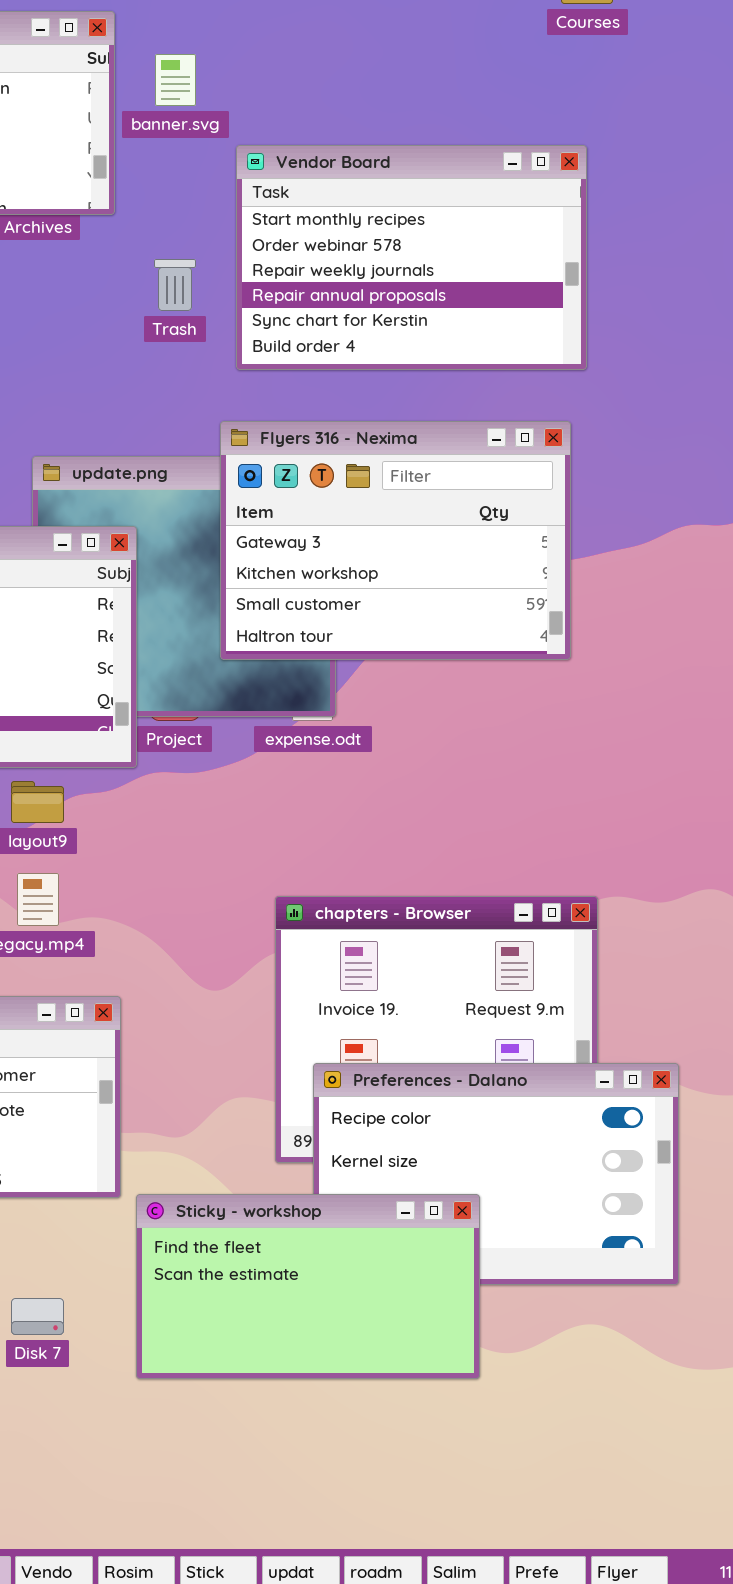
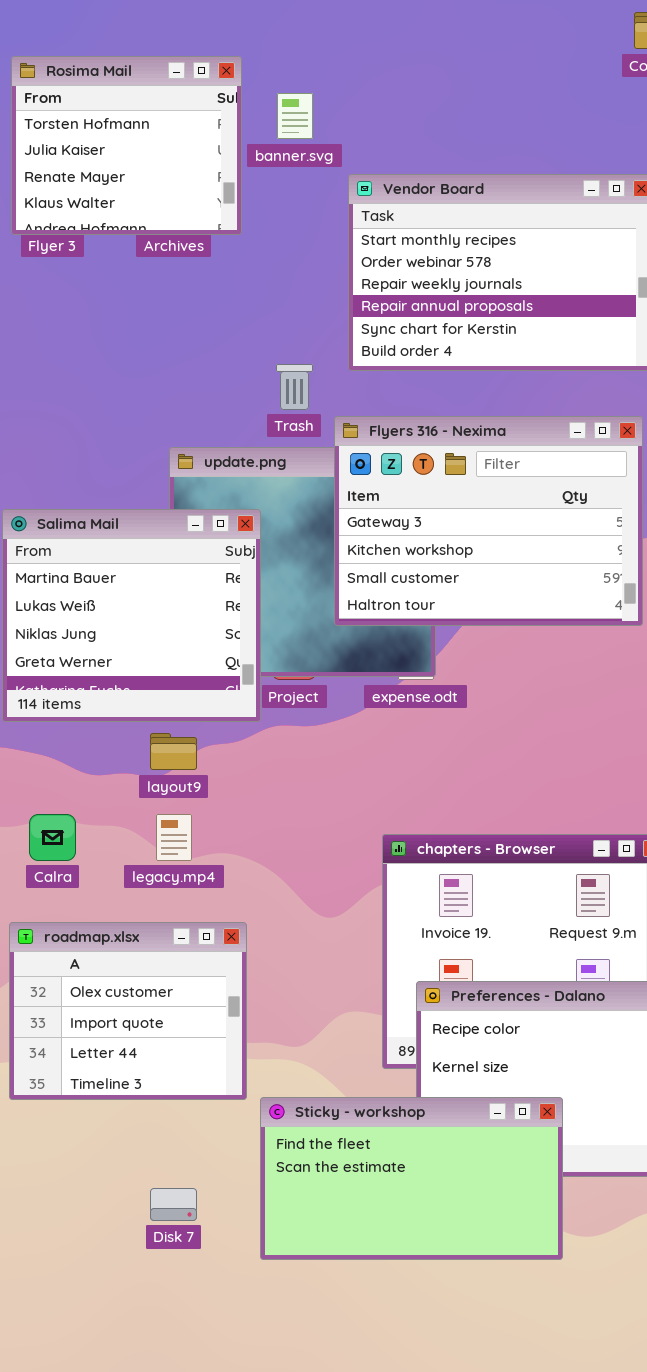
Trash: [154,259,196,311] -> [276,364,313,410], moved

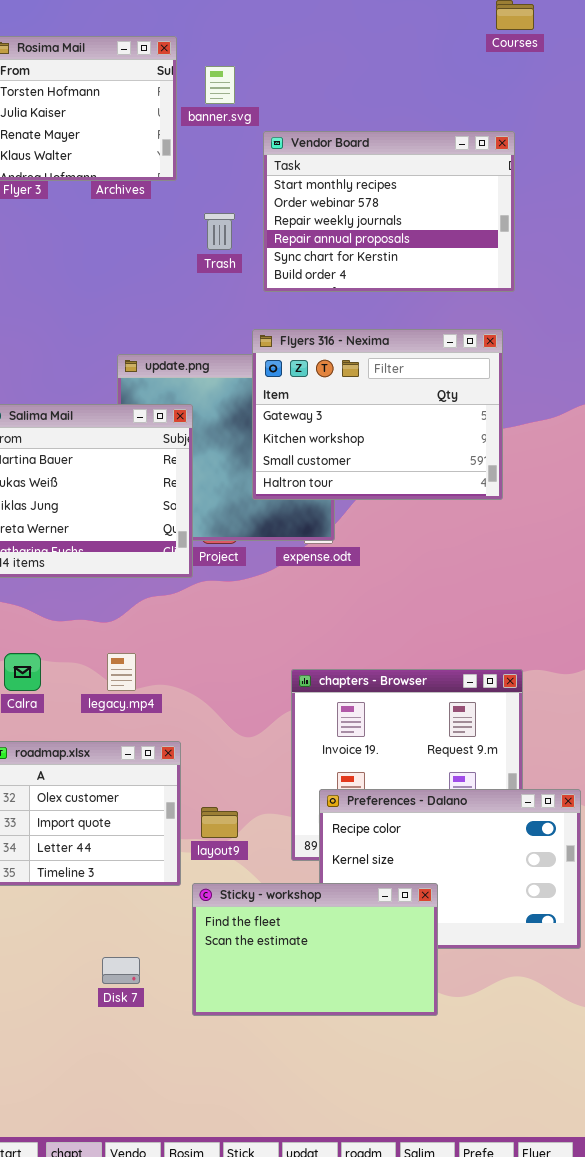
Trash: [276,364,313,410] -> [204,213,235,250], moved
layout9: [150,733,197,770] -> [201,807,238,838], moved

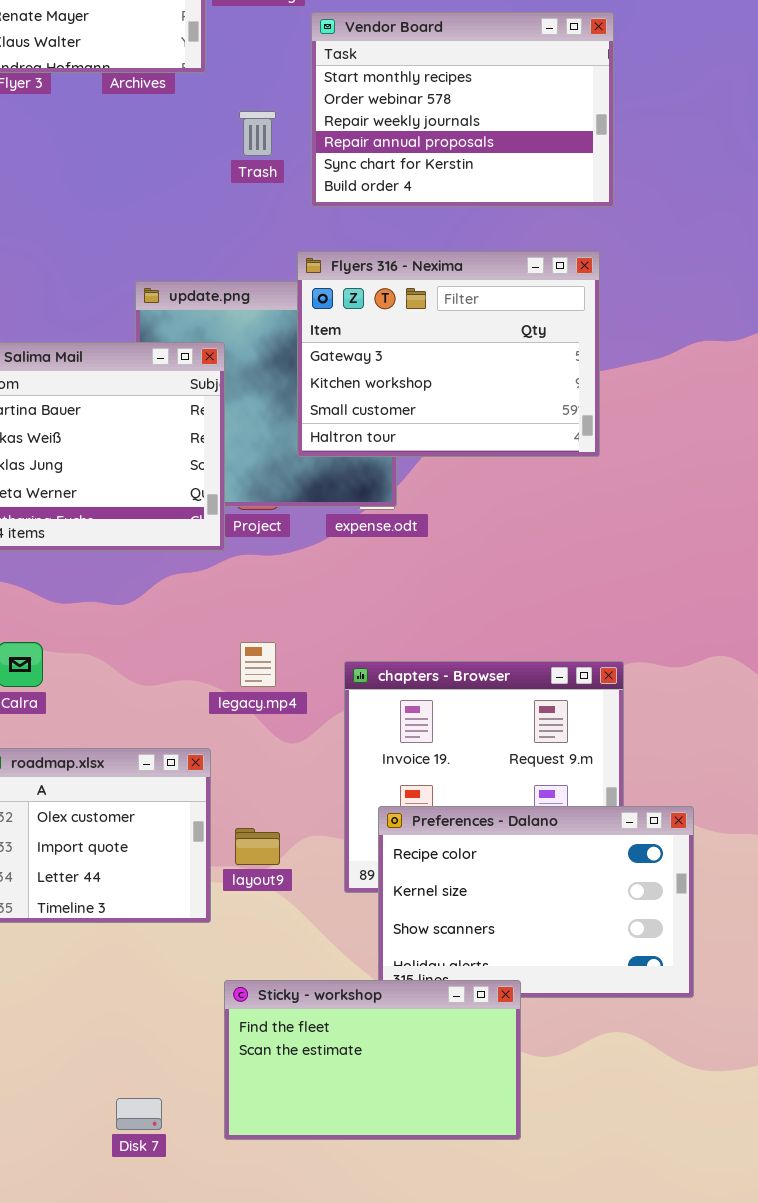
legacy.mp4: [107,653,136,691] -> [240,642,276,687], moved
Sticky - workshop: [192,883,438,1016] -> [224,980,521,1140], moved
Disk 7: [102,957,140,984] -> [116,1098,162,1130], moved

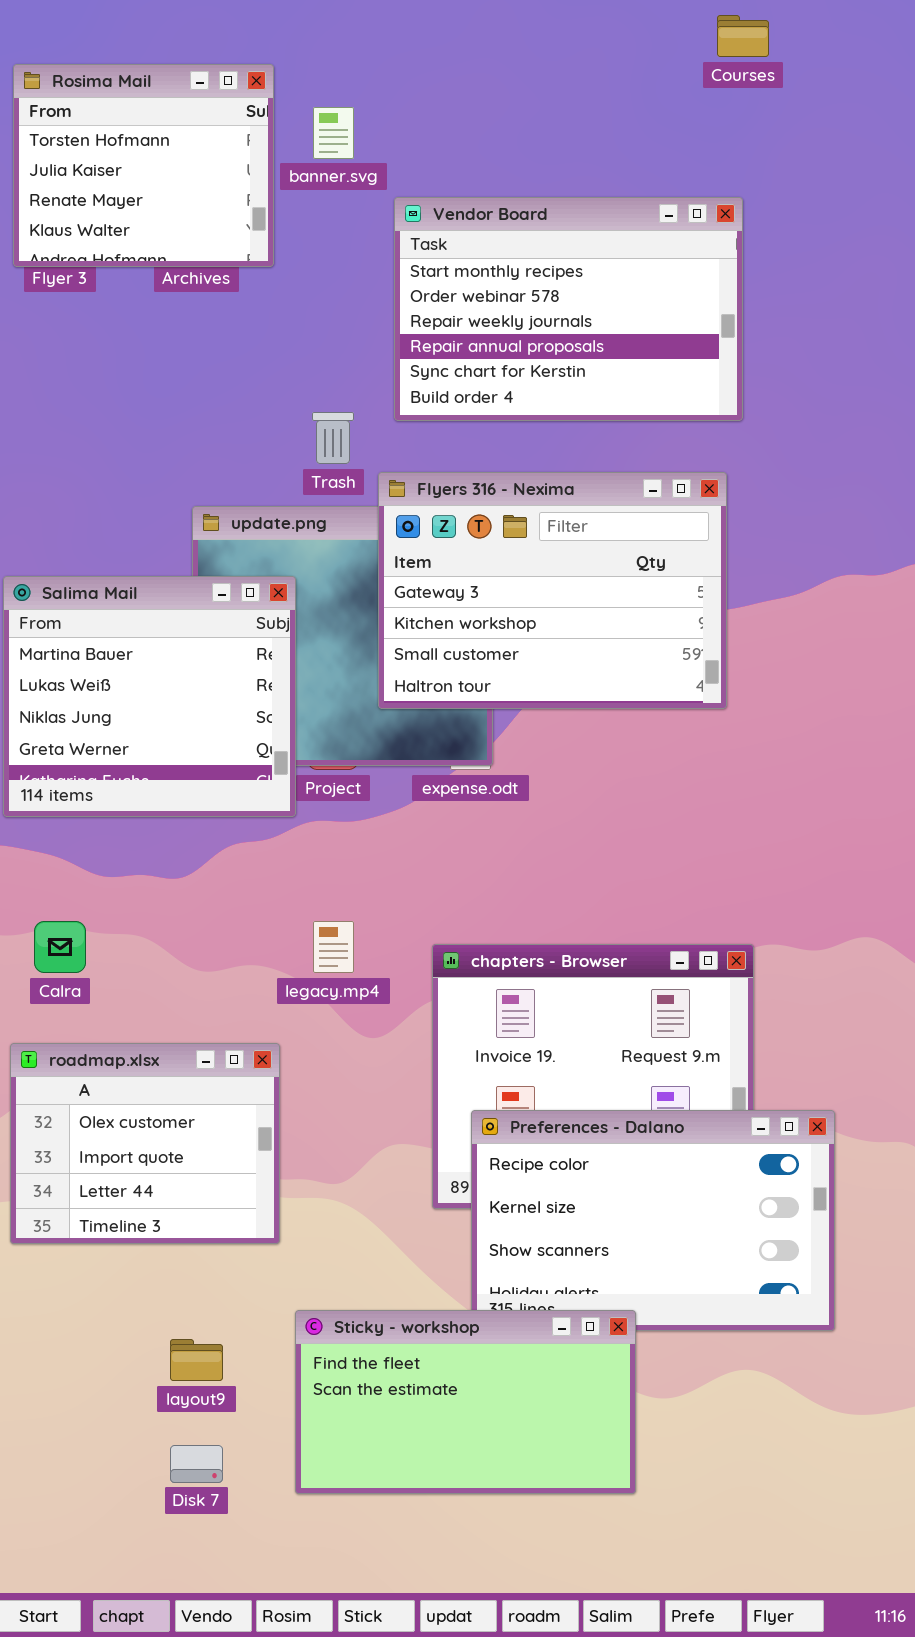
Trash: [239,111,276,156] -> [312,412,354,464], moved
layout9: [235,828,280,865] -> [170,1339,223,1381], moved

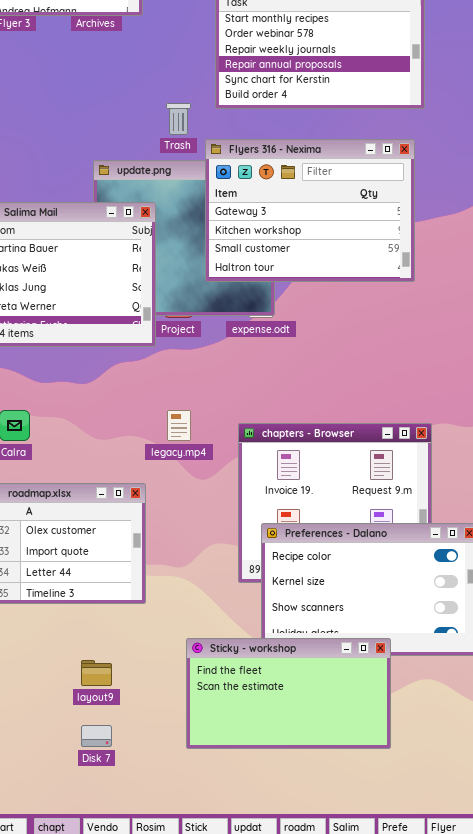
Sticky - workshop: [295,1310,636,1494] -> [186,638,391,749], moved

